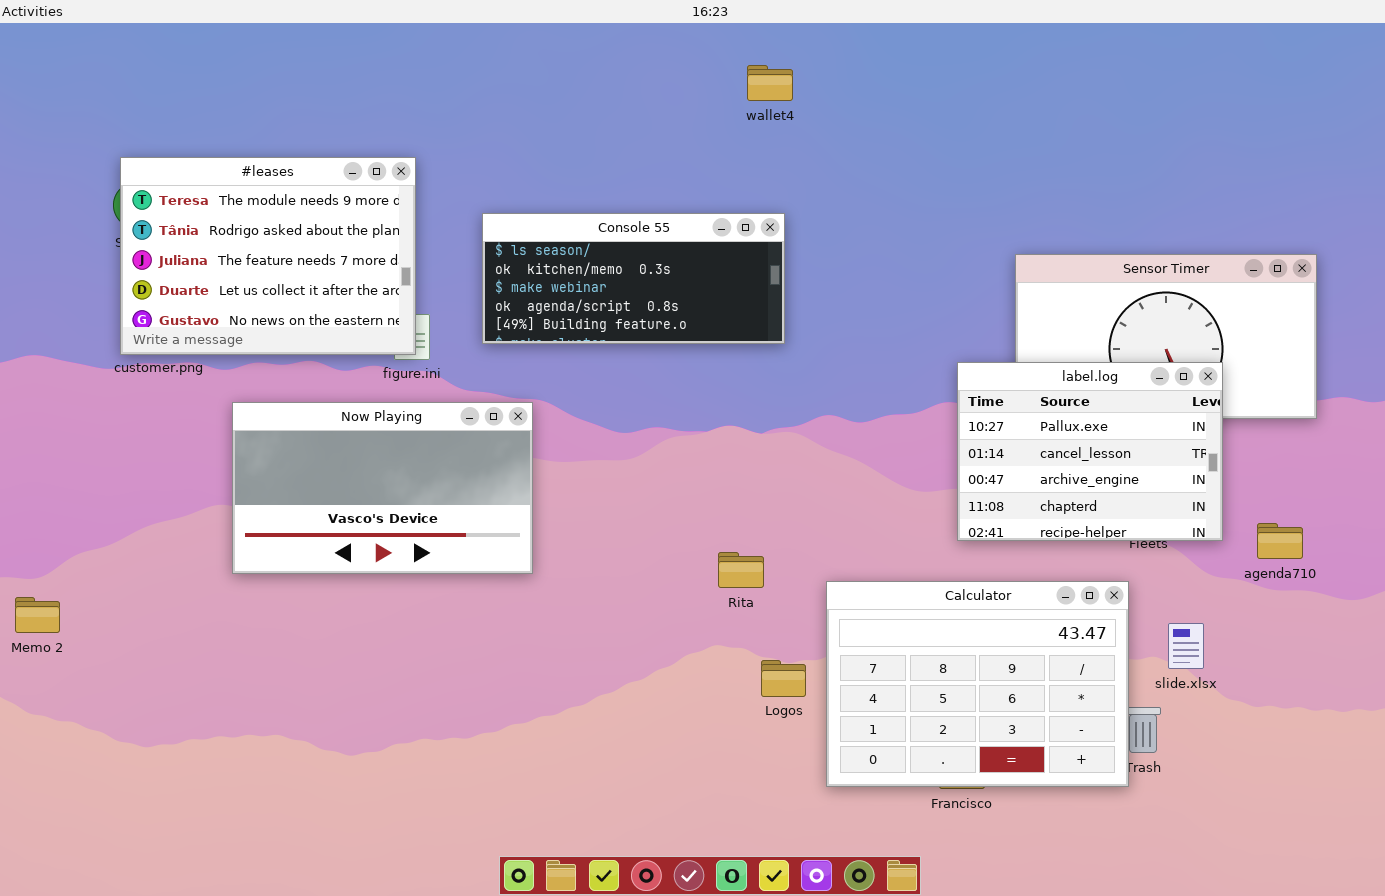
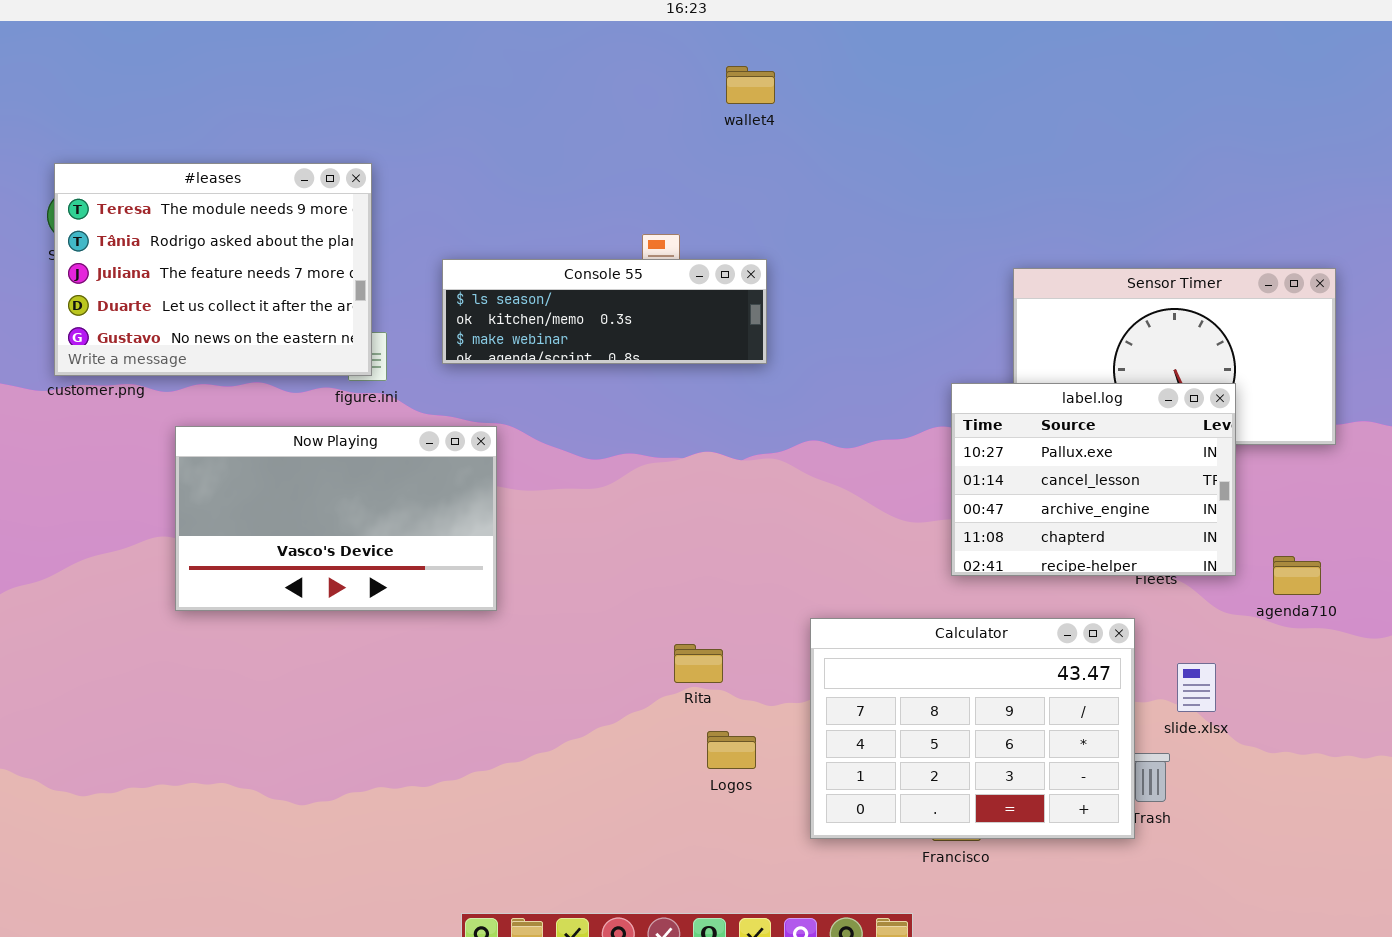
Console 55: [482,213,785,344] -> [442,259,767,364], resized
Rita: [718,552,764,588] -> [674,644,723,683], moved
Logos: [761,660,806,697] -> [707,731,756,769], moved

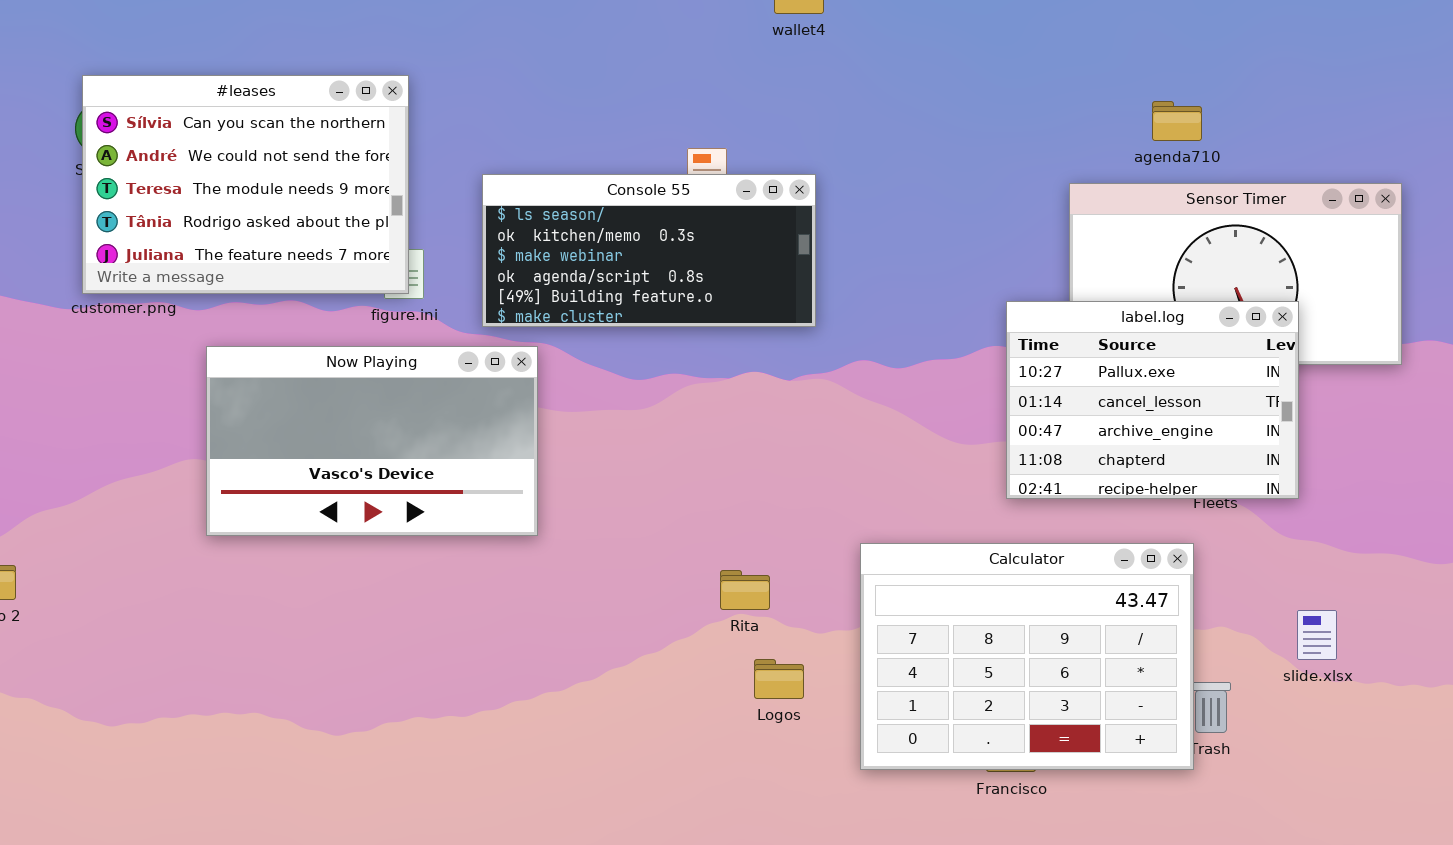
#leases: [54,163,372,376] -> [82,75,409,294], scrolled up 2 rows
Console 55: [442,259,767,364] -> [482,174,816,327], resized
agenda710: [1273,556,1321,595] -> [1152,101,1202,141], moved
slide.xlsx: [1177,663,1216,712] -> [1297,610,1337,660], moved

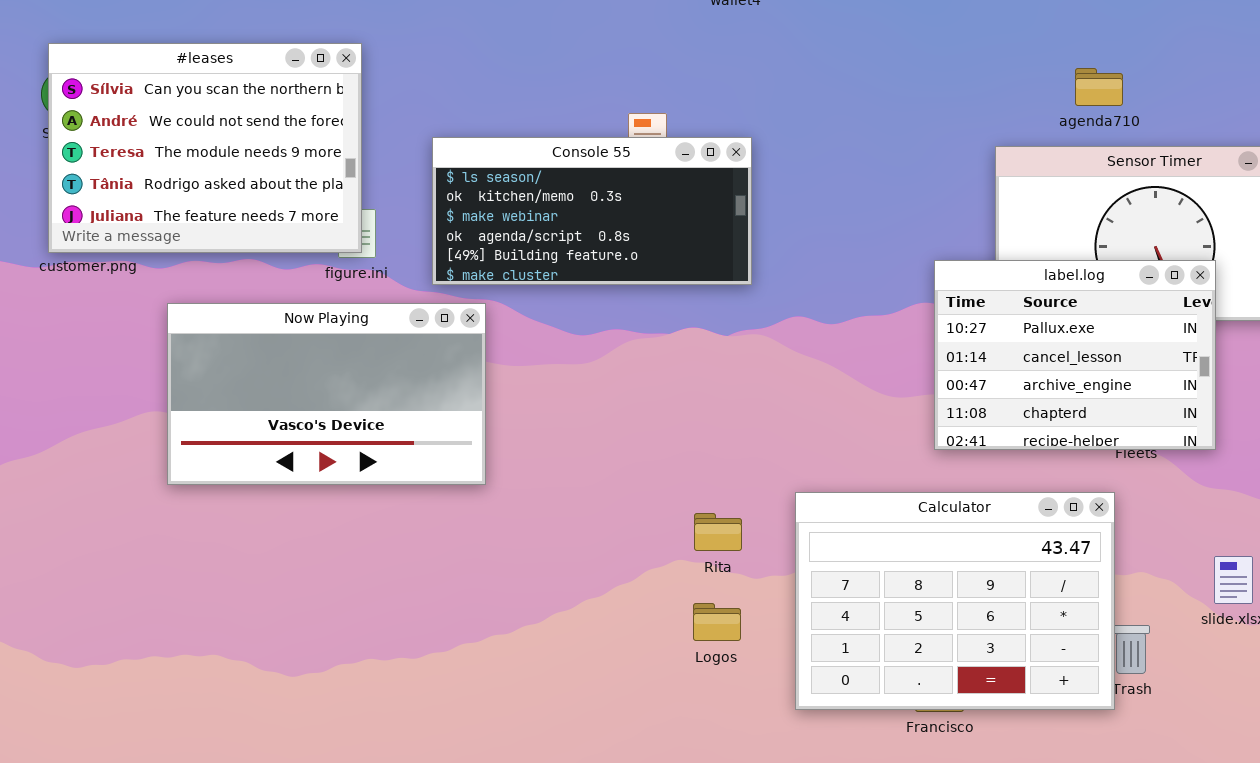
Rita: [720,570,770,610] -> [694,513,742,551], moved

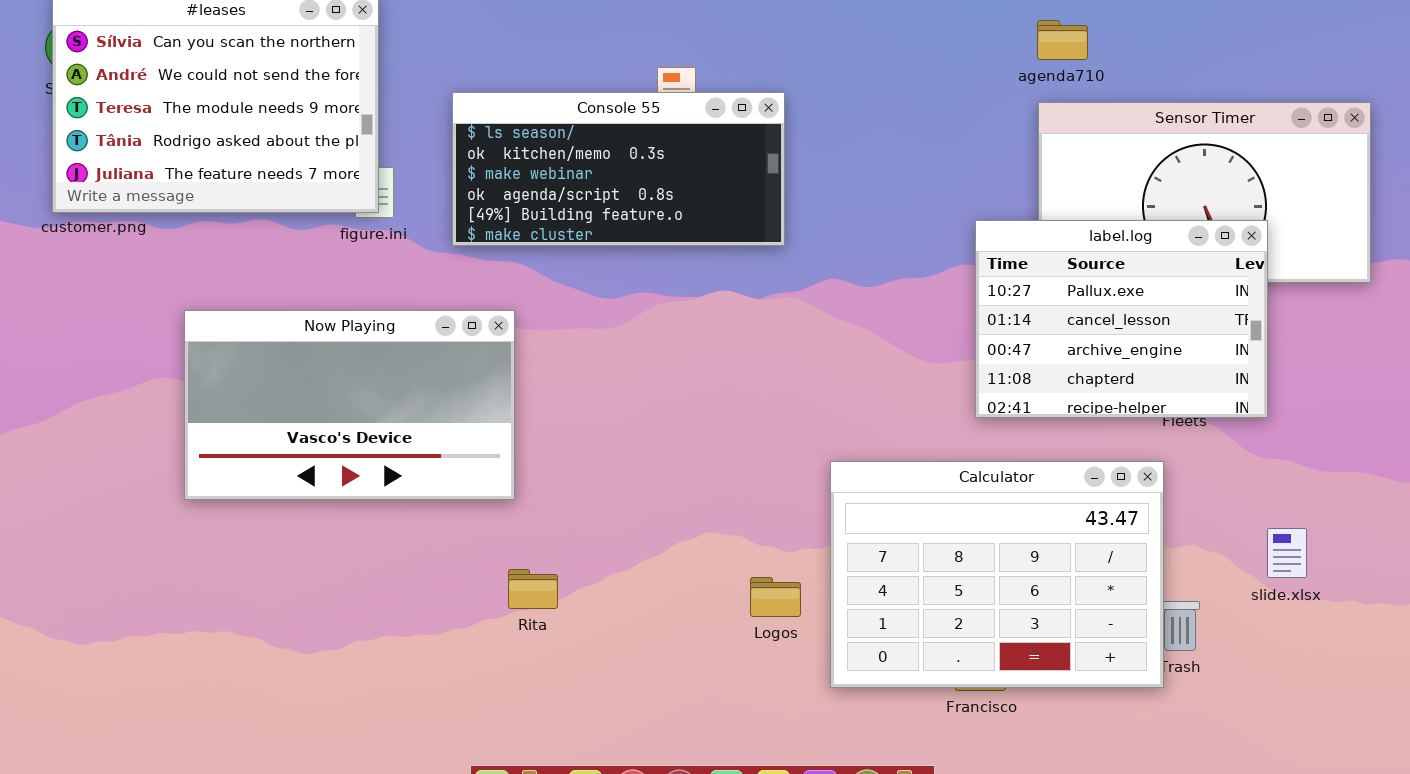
agenda710: [1075,68,1123,106] -> [1037,20,1088,60], moved
Now Playing: [167,303,486,485] -> [184,310,515,500], moved
Rita: [694,513,742,551] -> [508,569,558,609], moved
Logos: [693,603,741,641] -> [750,577,801,617], moved

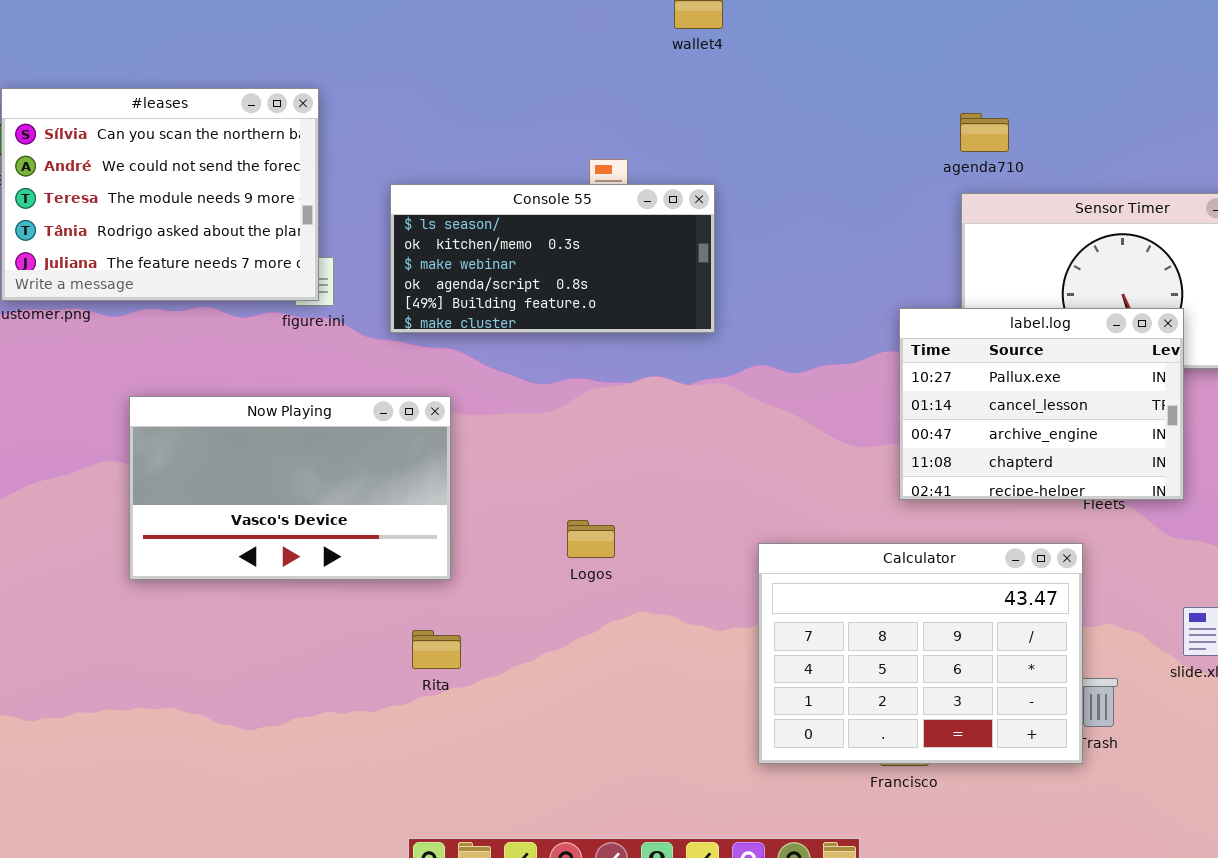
Rita: [508,569,558,609] -> [412,630,461,669], moved
Logos: [750,577,801,617] -> [567,520,615,558], moved

